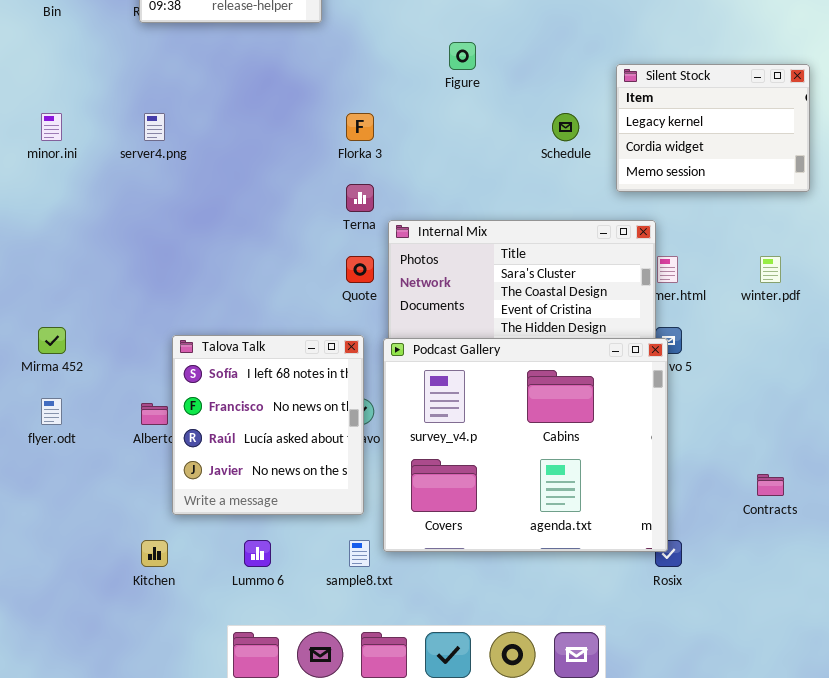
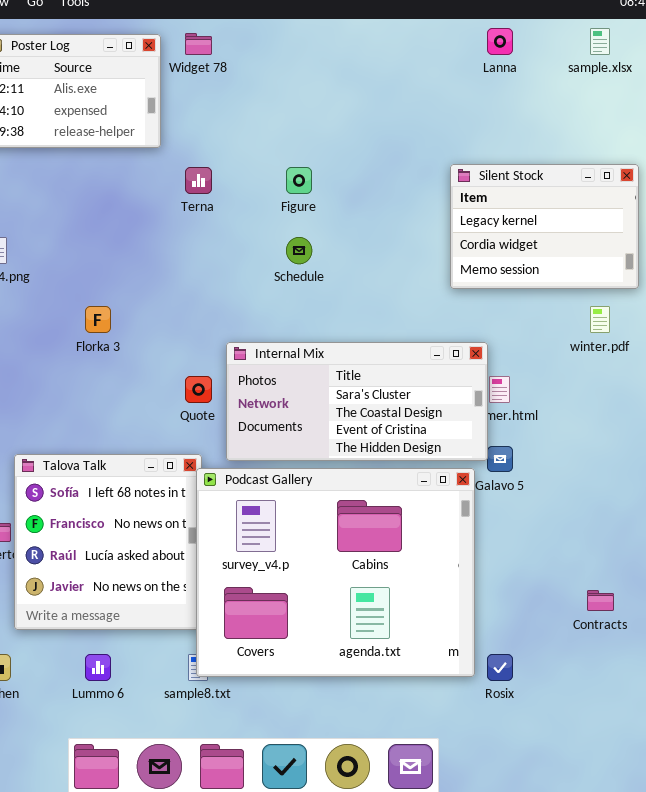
Silent Stock: [616,64,810,192] -> [450,164,639,289], moved
Florka 3: [346,113,374,141] -> [85,306,111,333], moved
Schedule: [552,113,579,141] -> [286,237,312,264], moved
Terna: [346,184,374,212] -> [185,167,212,194], moved
winter.pdf: [760,256,781,283] -> [590,306,610,333], moved
Podcast Gallery: [383,338,668,552] -> [196,468,475,677], moved

